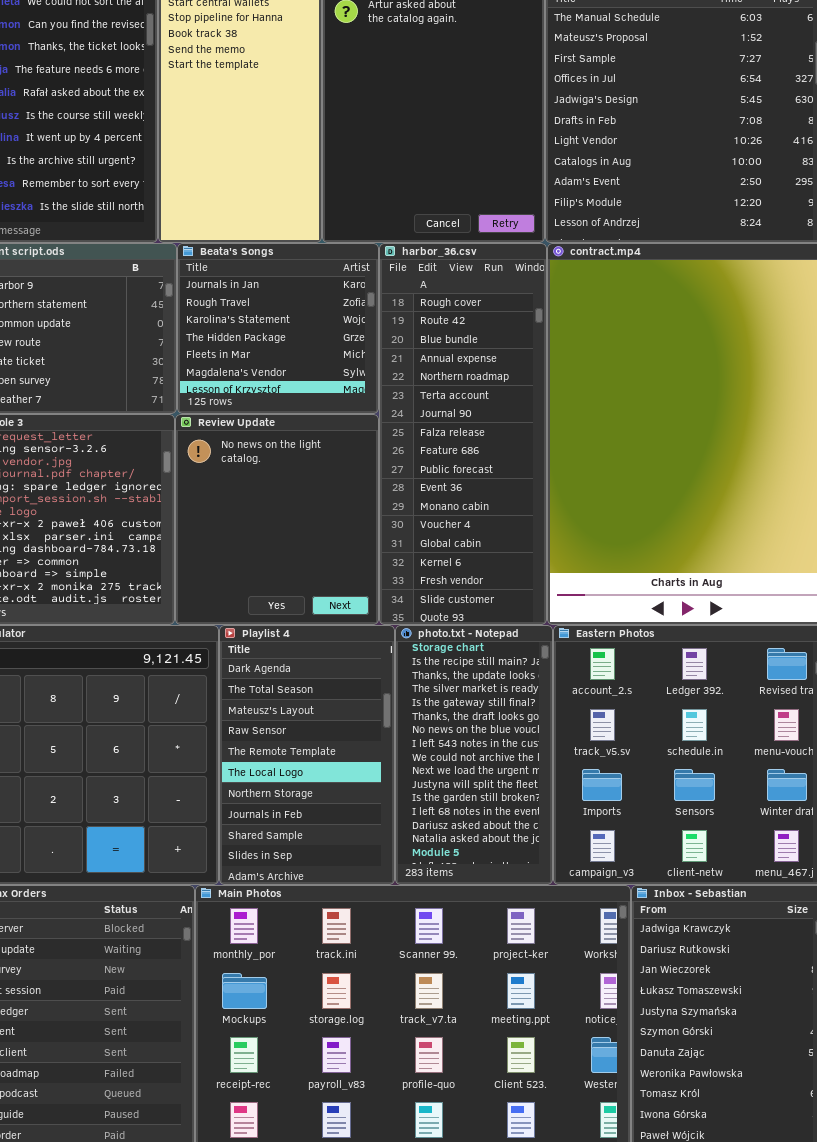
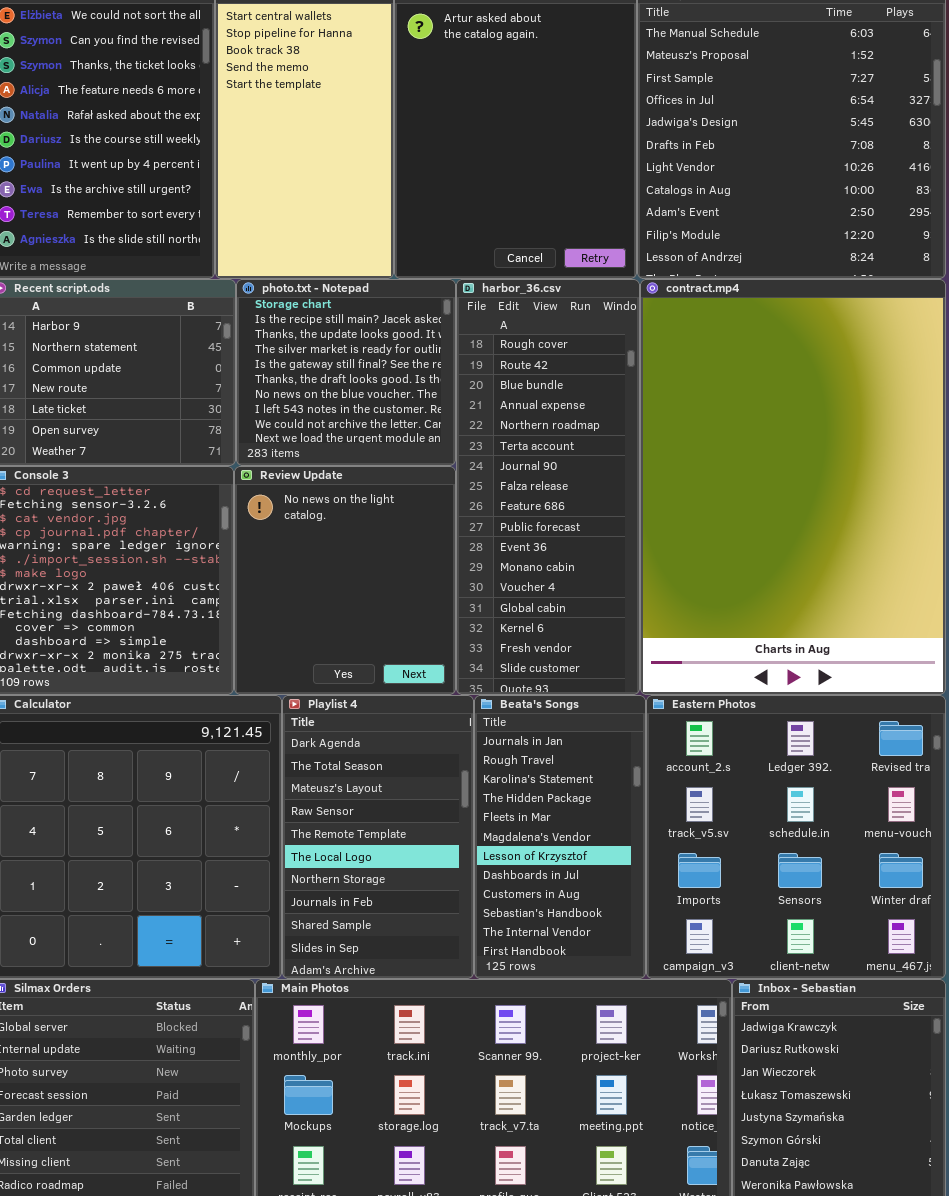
Beata's Songs: [177,243,379,414] -> [474,695,646,979], moved, resized
photo.txt - Notepad: [395,625,553,885] -> [236,279,456,466], moved, resized

